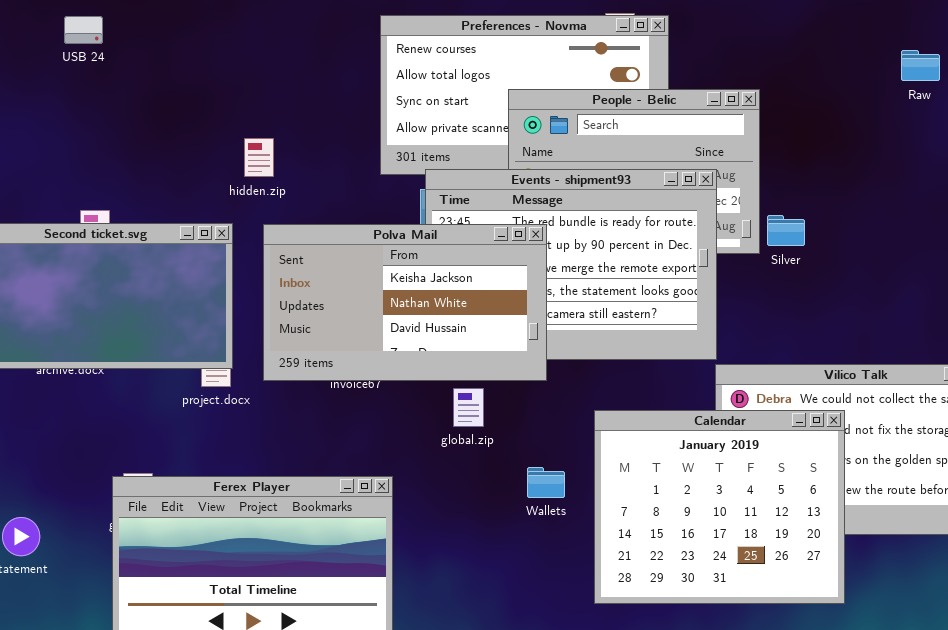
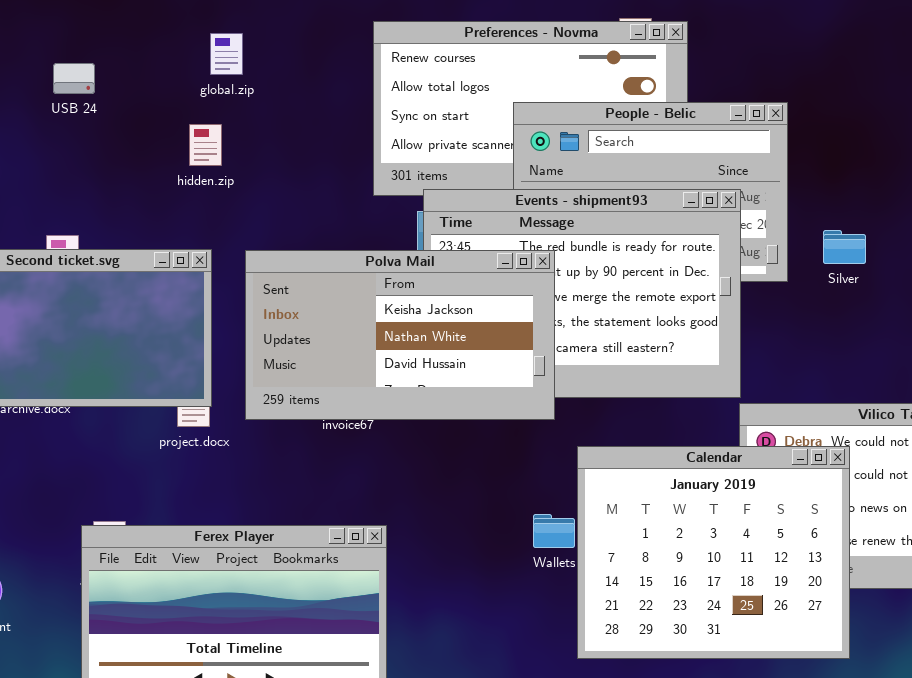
USB 24: [64,16,103,44] -> [53,63,95,94], moved
hidden.zip: [244,138,274,177] -> [189,124,222,166], moved
Silver: [767,215,805,246] -> [823,230,866,264], moved
global.zip: [453,388,484,427] -> [210,33,243,75], moved
Calendar: [594,410,845,604] -> [577,446,850,659], moved

